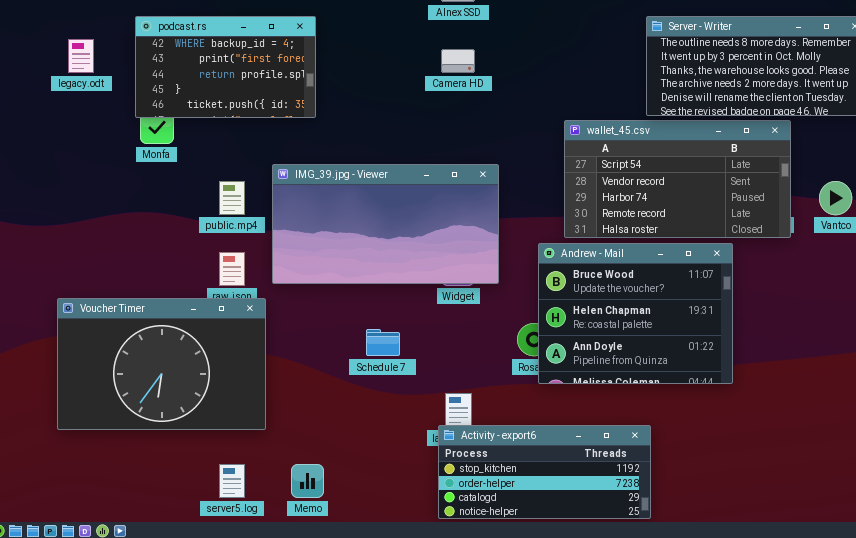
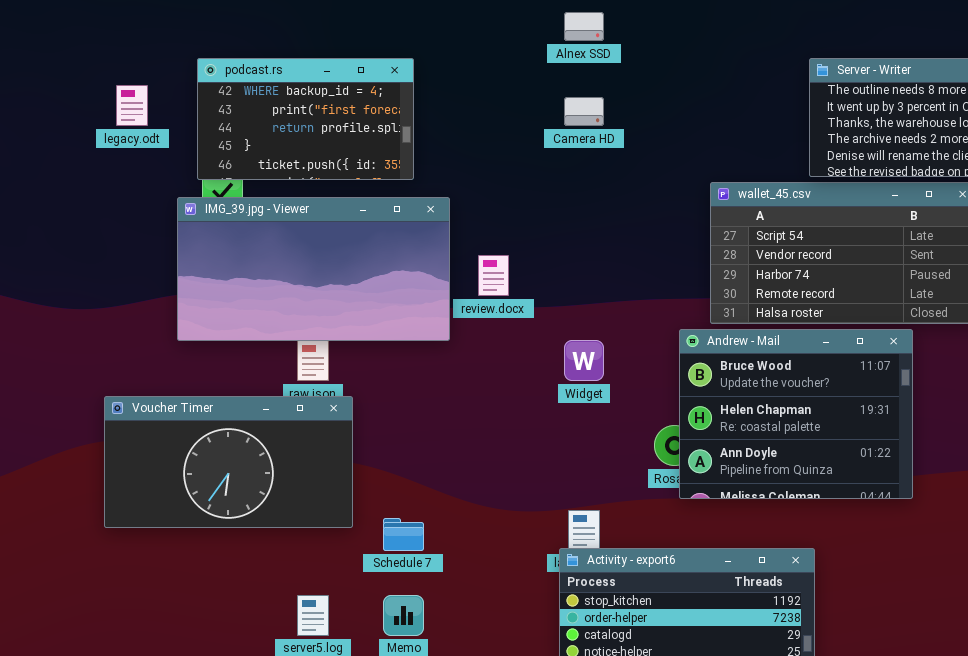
IMG_39.jpg - Viewer: [272,164,499,284] -> [177,197,450,341], moved
Voucher Timer: [57,298,266,430] -> [104,396,353,528], resized
Schedule 7: [366,329,400,356] -> [383,518,424,551], moved

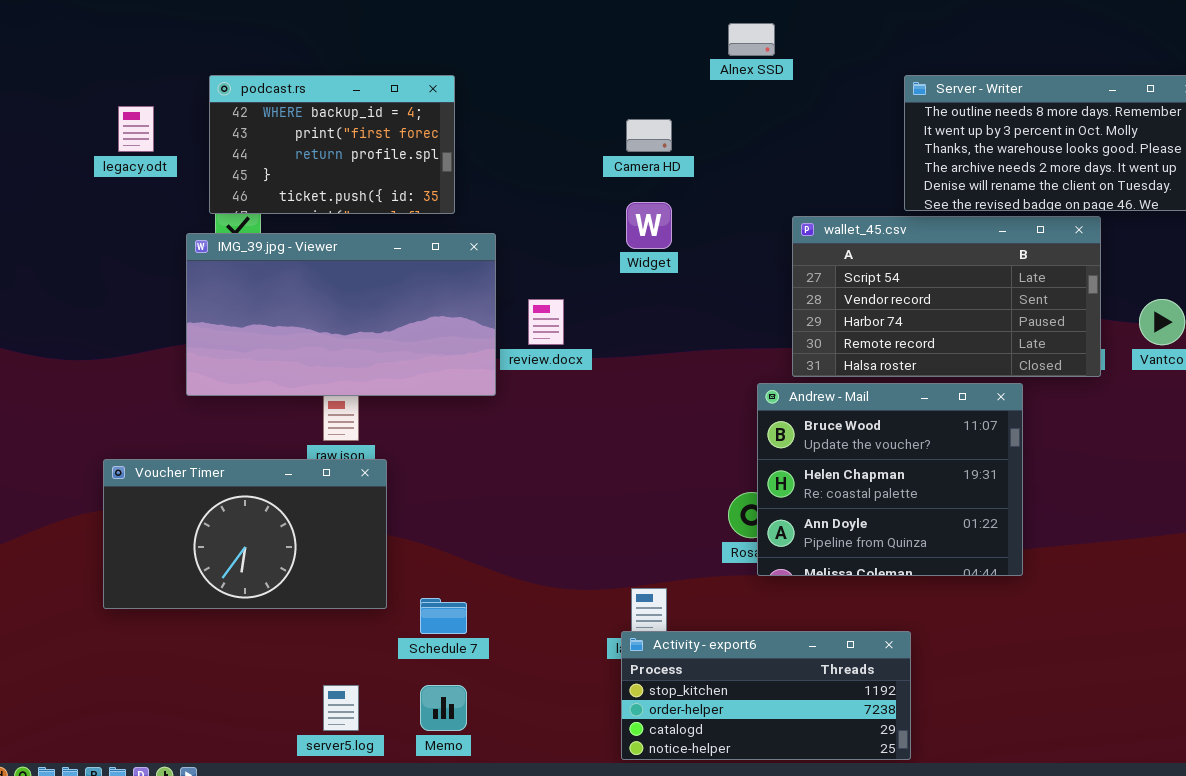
Alnex SSD: [564,12,604,41] -> [728,23,775,56], moved
Widget: [564,340,604,381] -> [626,202,672,249], moved

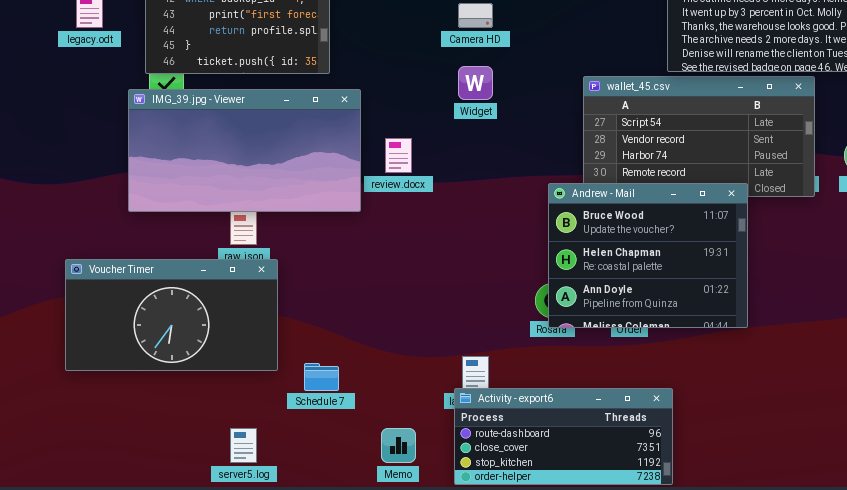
Andrew - Mail: [757,383,1023,576] -> [548,183,748,328], moved
Activity - export6: [621,631,911,760] -> [454,388,673,485], scrolled up 2 rows
Memo: [420,685,467,731] -> [381,428,416,463], moved

